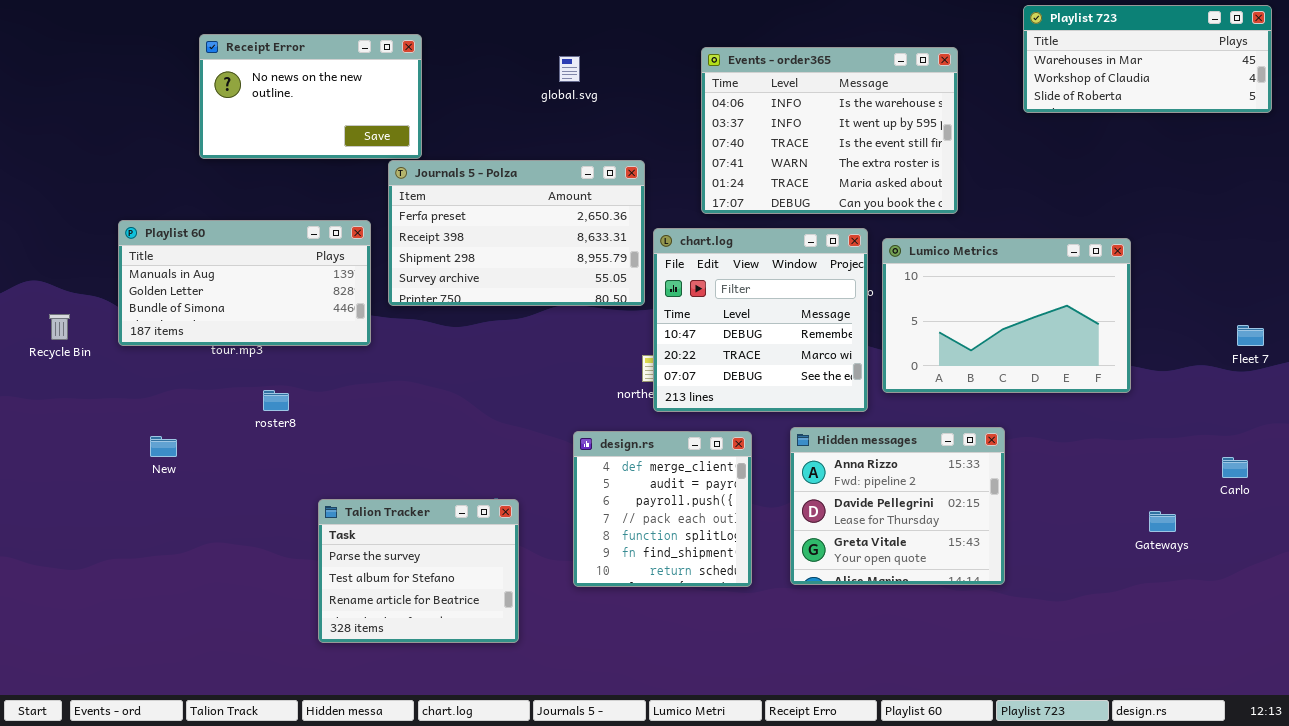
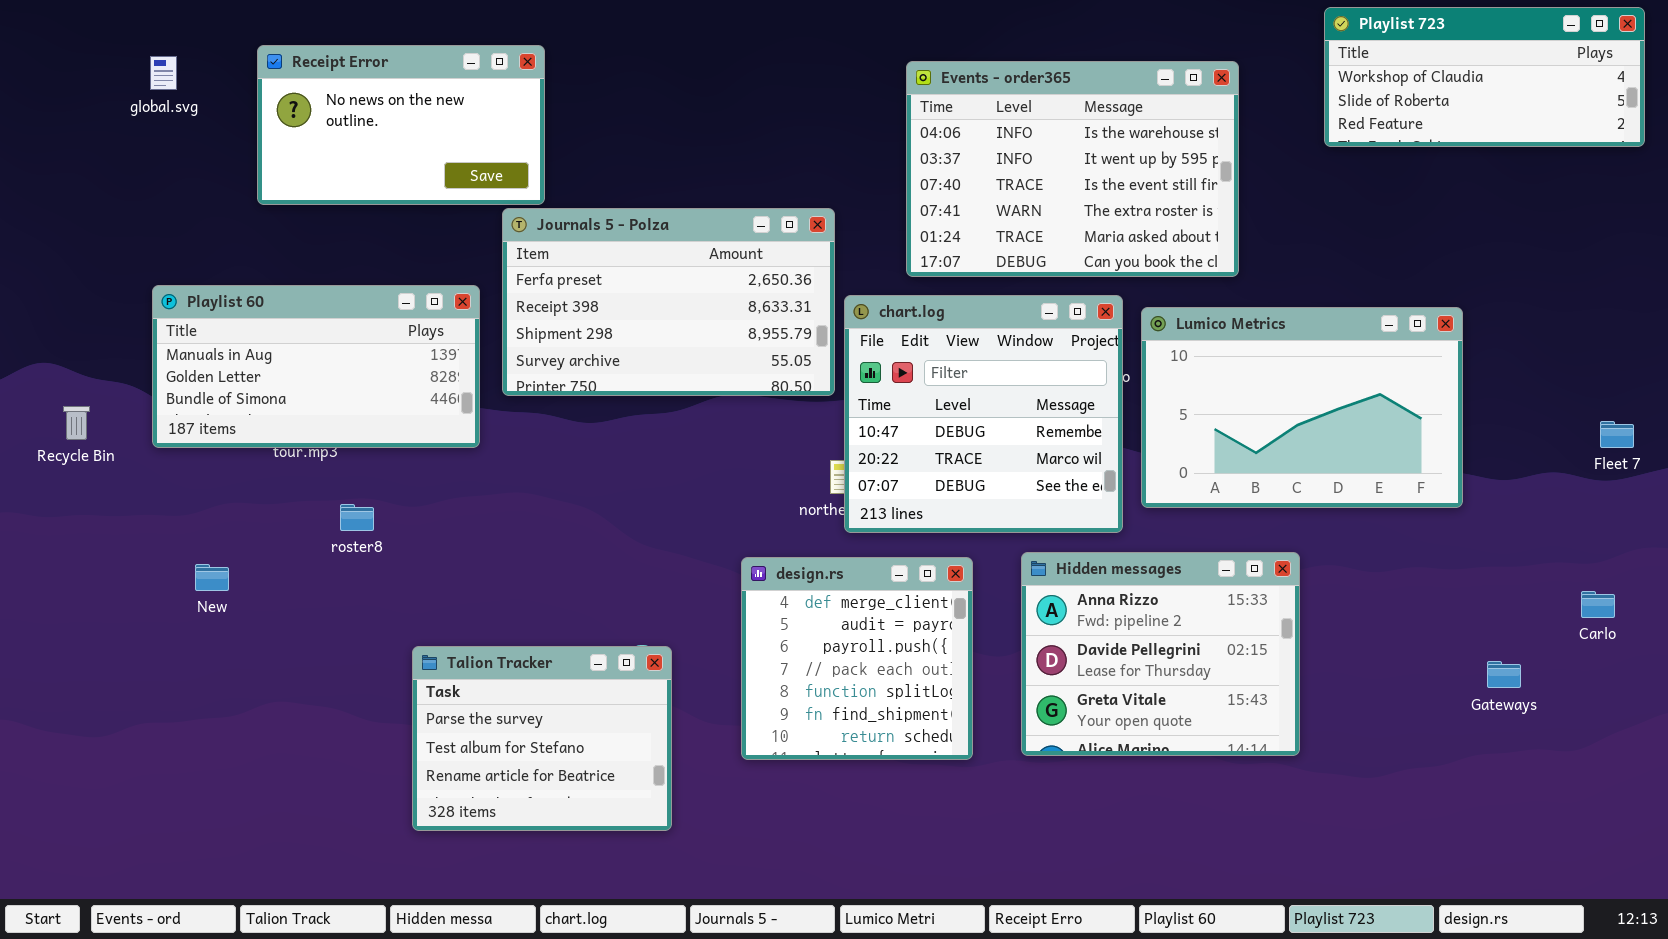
Playlist 723: [1023,5,1272,113] -> [1324,7,1645,147], scrolled down 1 row
global.svg: [559,56,580,82] -> [150,56,177,90], moved

